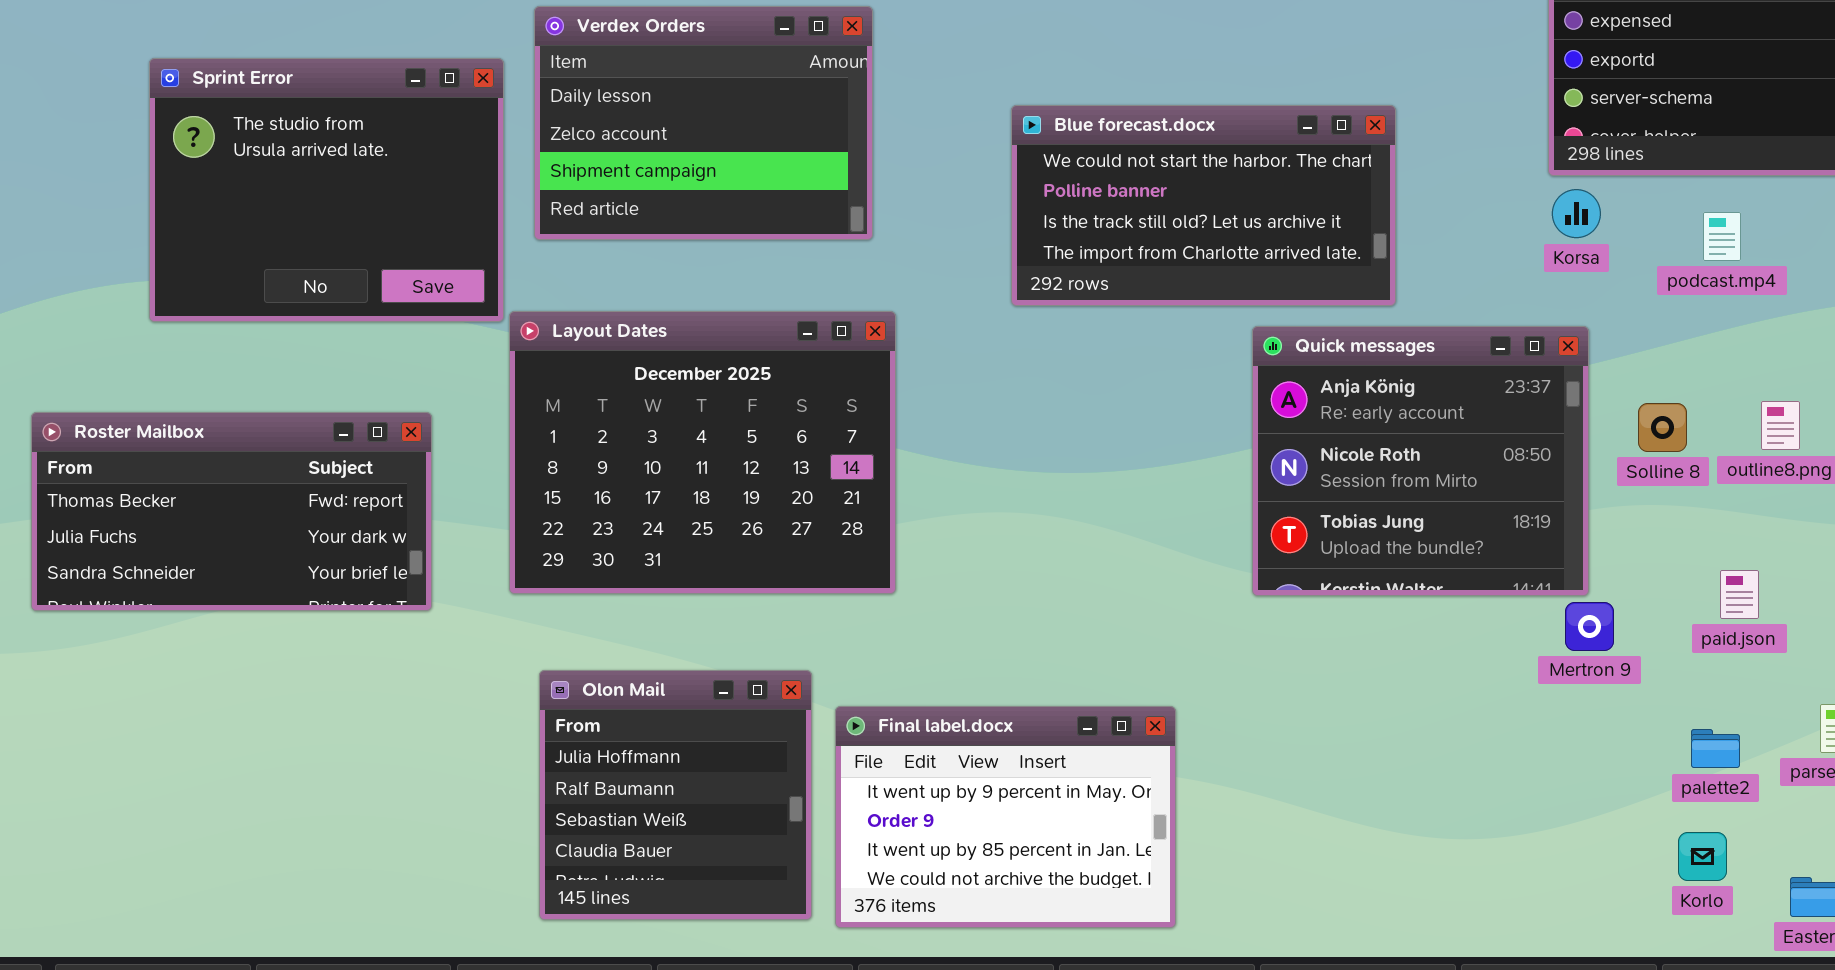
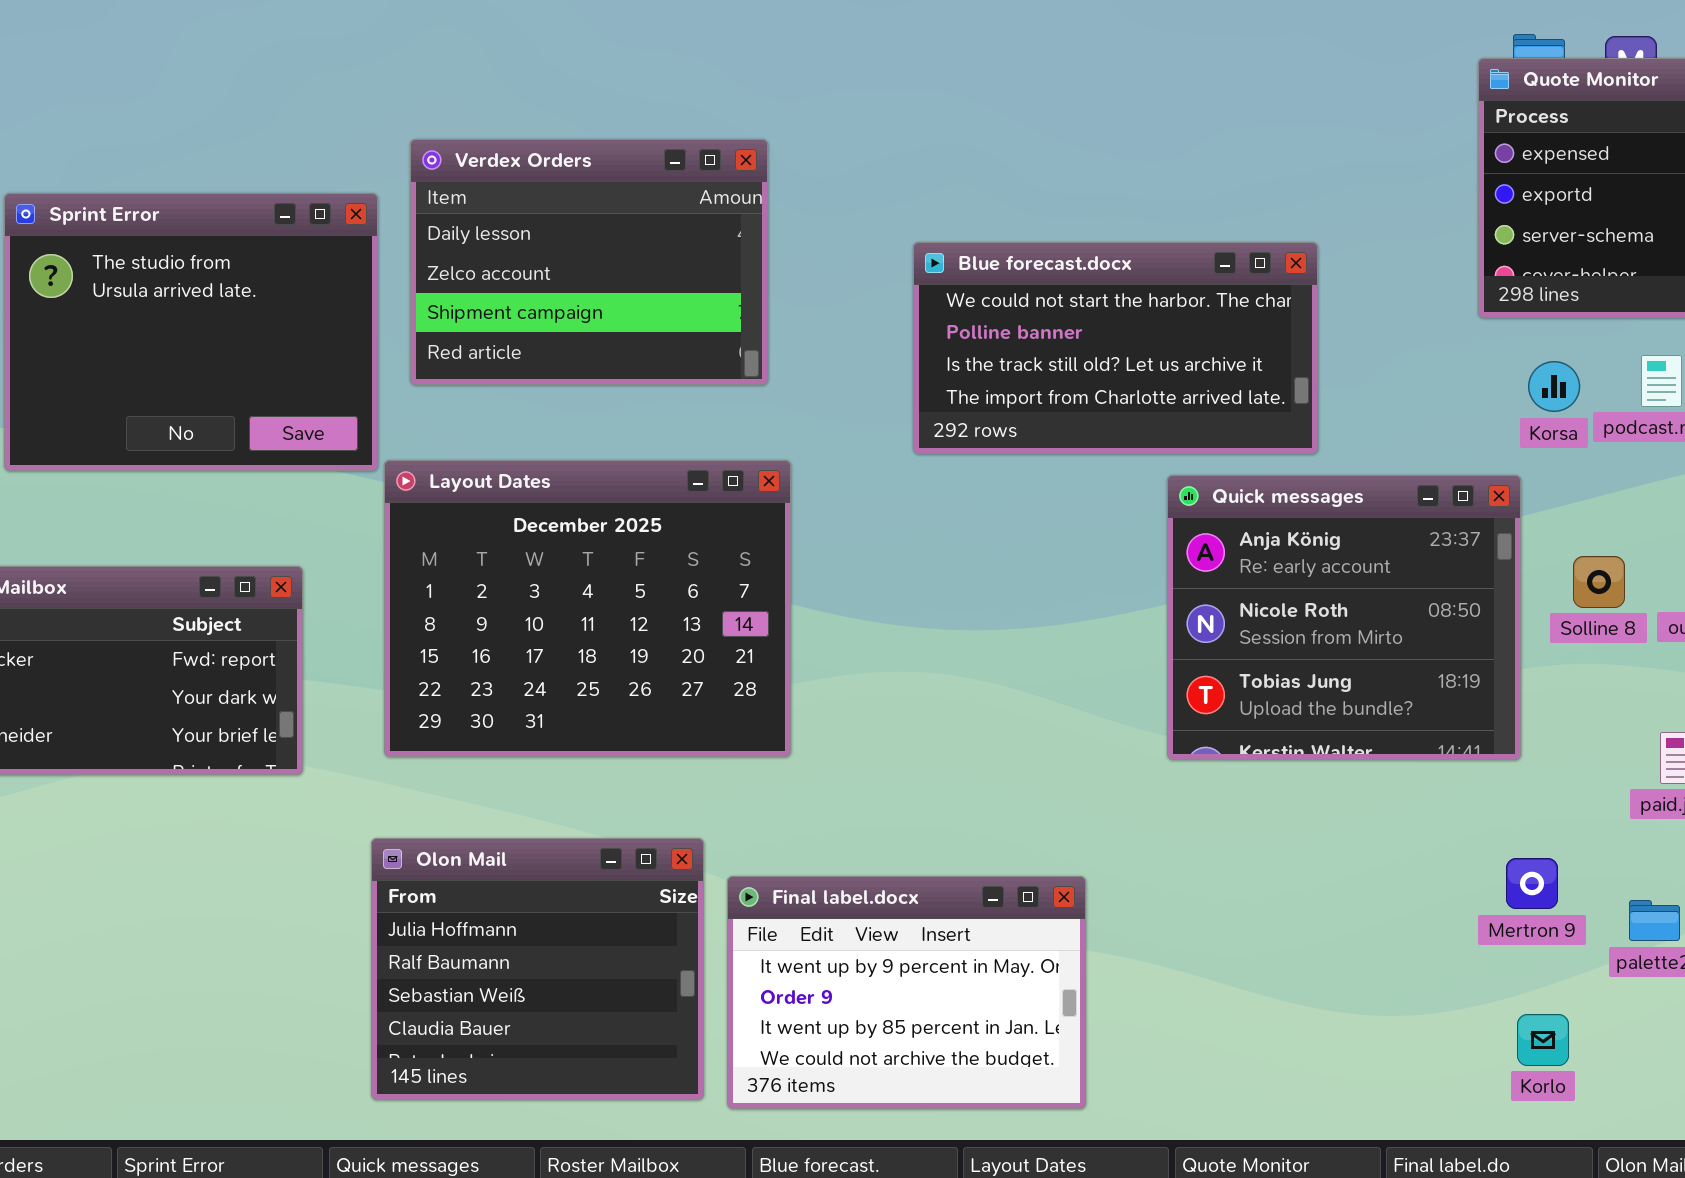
Korsa: [1552,189,1601,238] -> [1528,361,1580,412], moved
Mertron 9: [1565,602,1614,651] -> [1506,858,1558,909], moved
Olon Mail: [539,670,812,920] -> [371,838,704,1100], resized
Korlo: [1678,832,1727,881] -> [1517,1014,1569,1066], moved

